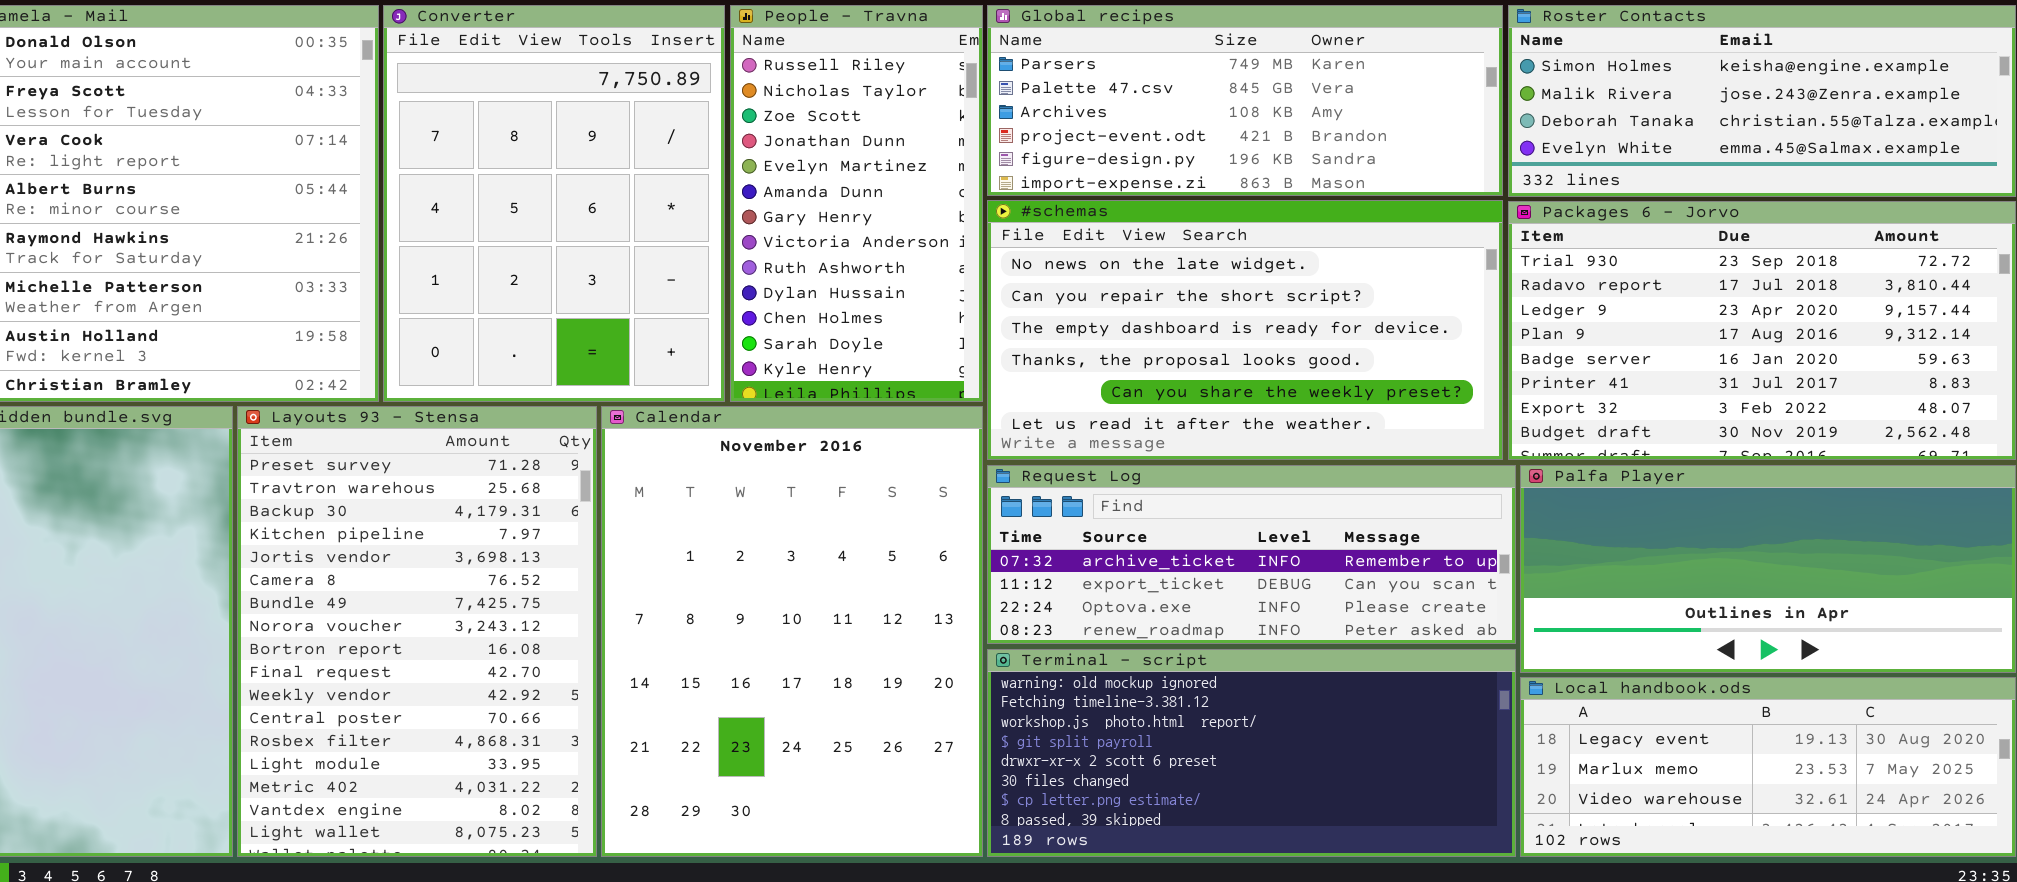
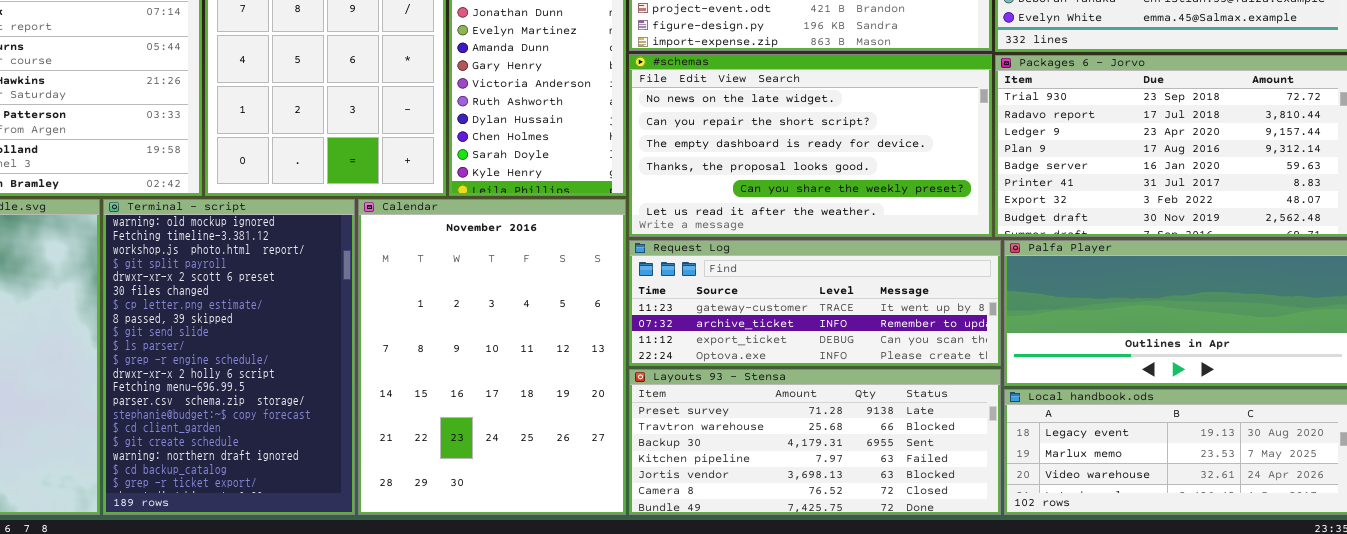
Layouts 93 - Stensa: [237,406,597,857] -> [629,369,1001,515], moved, resized
Request Log: [987,465,1516,644] -> [629,240,1001,366], scrolled up 1 row
Terminal - script: [987,649,1516,857] -> [103,199,355,515], moved, resized

